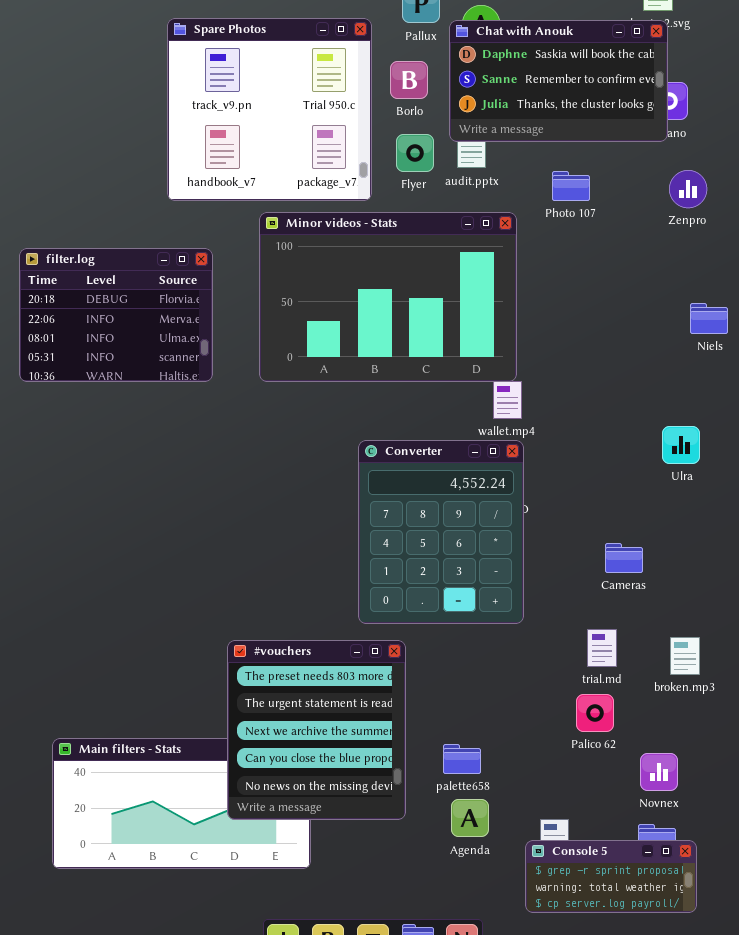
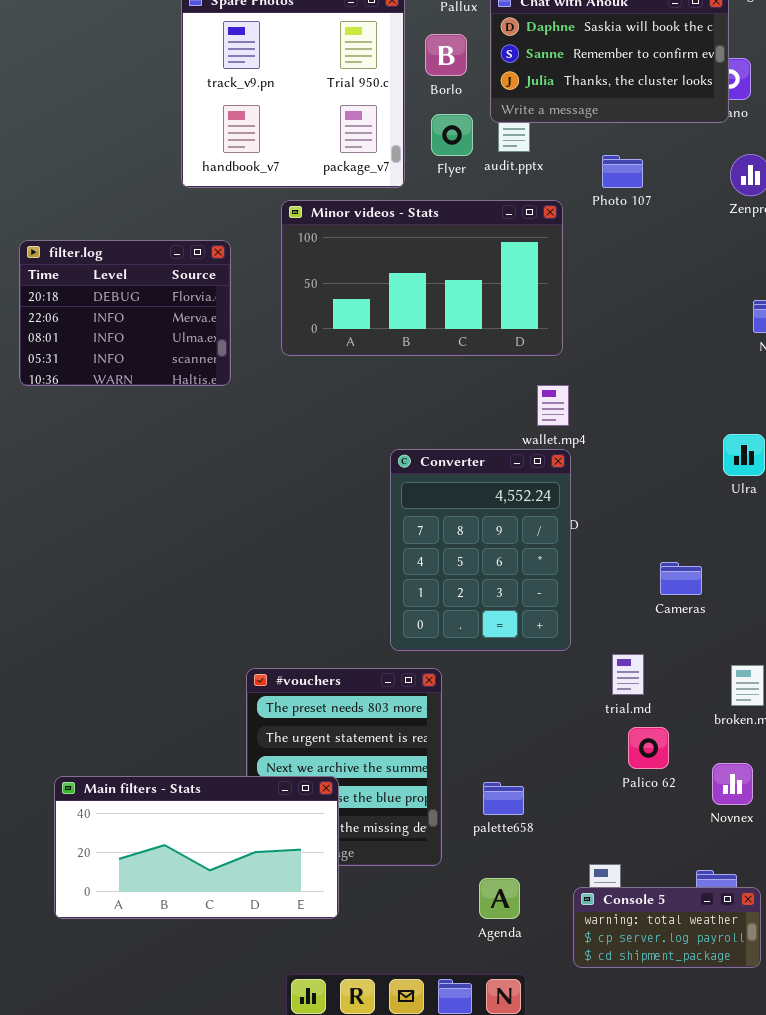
Minor videos - Stats: [259,212,517,382] -> [281,200,563,356], resized
trial.md: [587,629,617,667] -> [612,654,644,695], moved
Main filters - Stats: [52,738,311,869] -> [54,776,339,919], raised
Novnex: [640,753,678,791] -> [712,763,753,805], moved
Agenda: [451,799,489,837] -> [479,878,520,919], moved
Console 5: [525,840,697,913] -> [573,887,761,968], scrolled down 1 row

